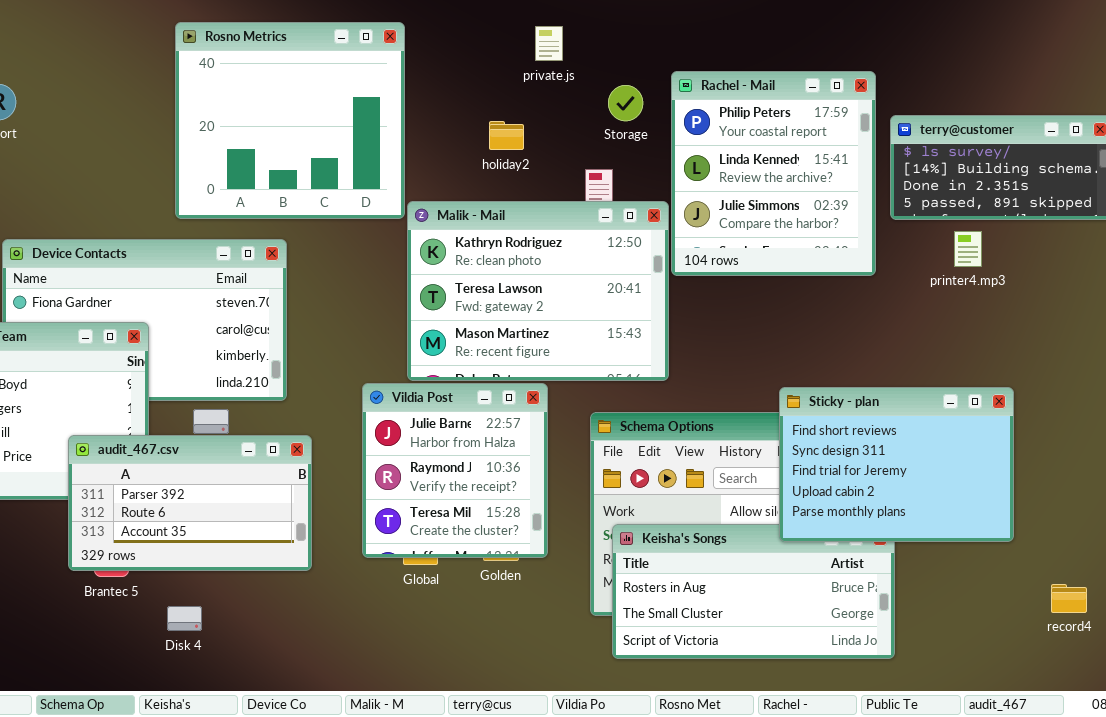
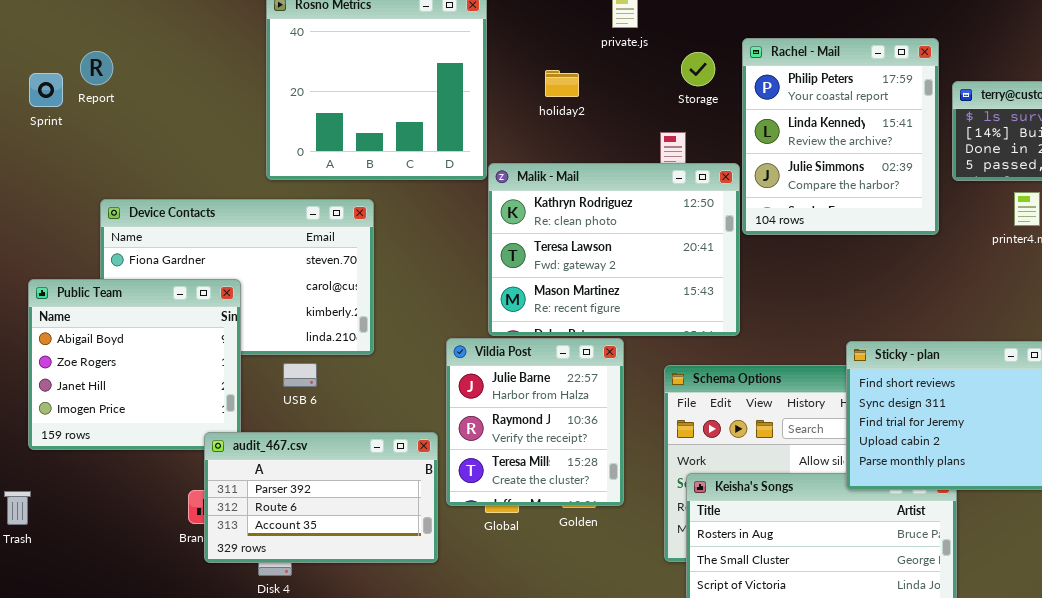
holiday2: [489,121,524,150] -> [545,70,579,97], moved
audit_467.csv: [68,435,312,571] -> [204,432,438,563], moved

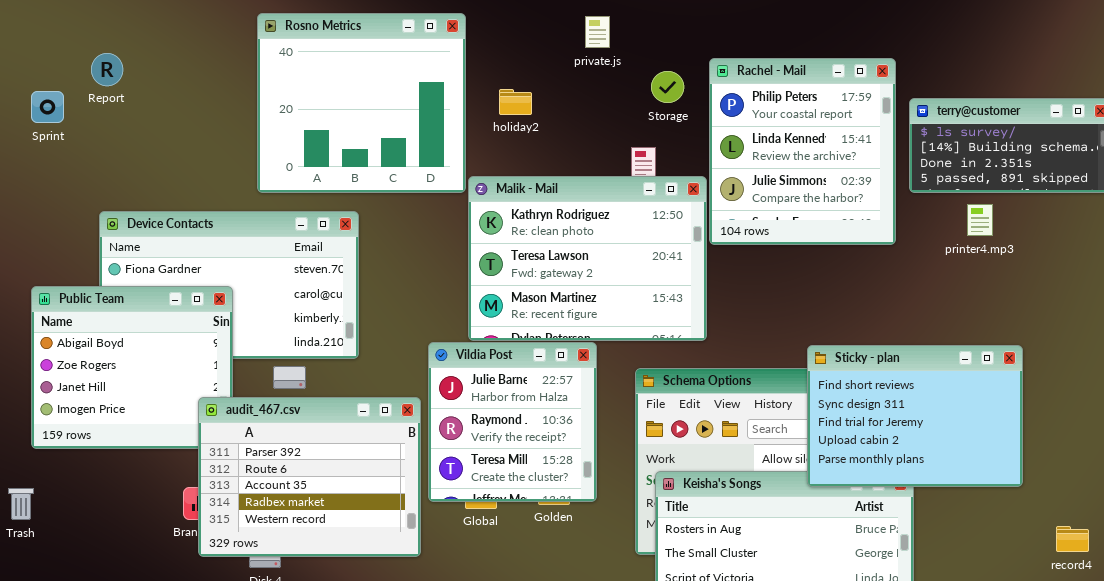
Report: [80,51,113,85] -> [91,53,123,86], moved
holiday2: [545,70,579,97] -> [499,89,532,115], moved
audit_467.csv: [204,432,438,563] -> [198,397,421,557], resized

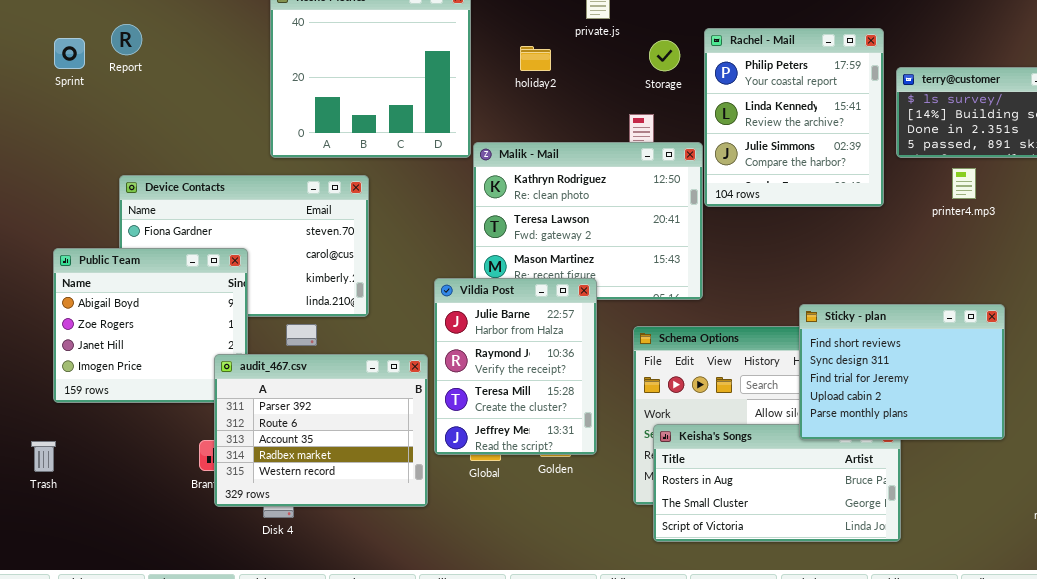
holiday2: [499,89,532,115] -> [520,46,551,71], moved
Sprint: [31,91,64,123] -> [54,38,85,69], moved
Vildia Post: [428,342,597,502] -> [434,278,597,455], resized

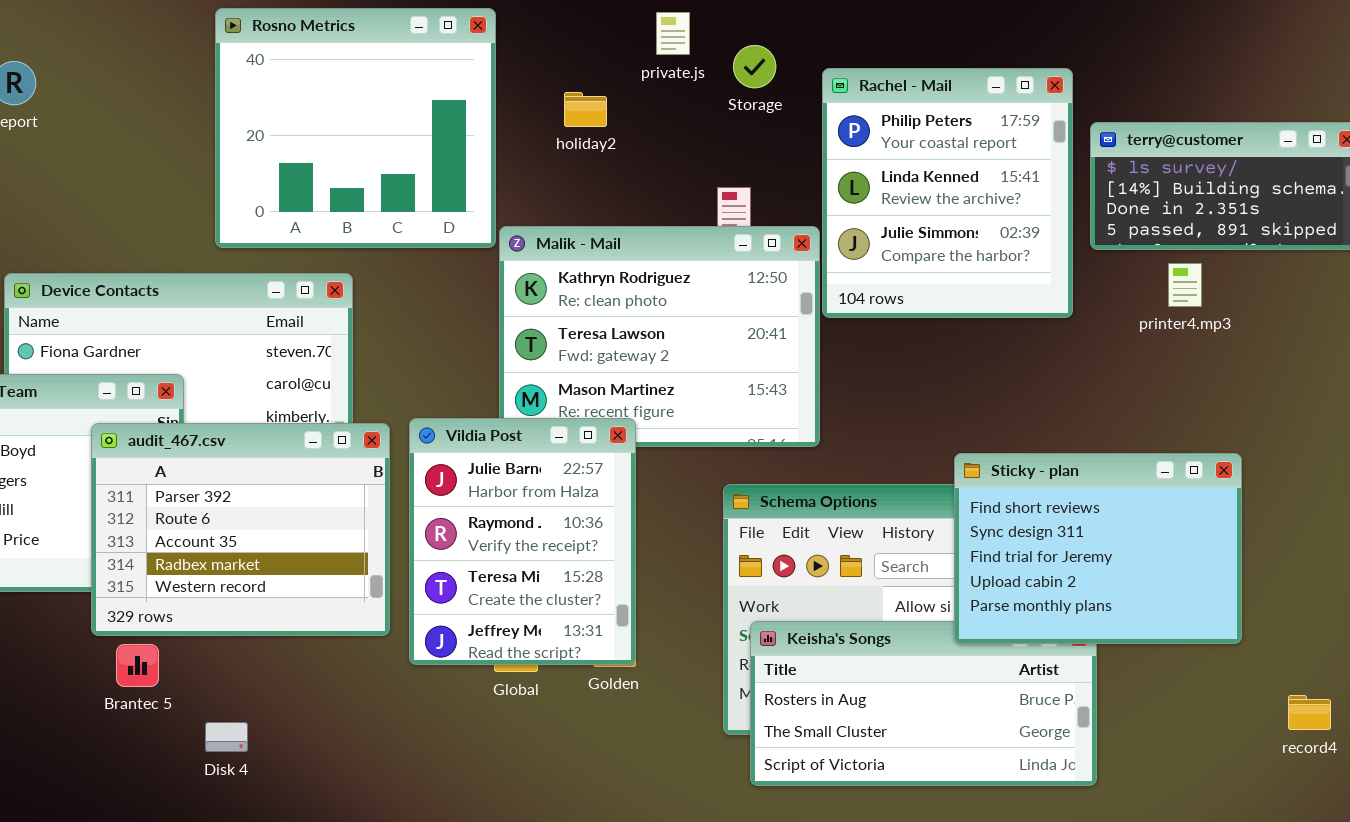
Storage: [649,40,680,71] -> [733,45,776,88], moved
Vildia Post: [434,278,597,455] -> [409,418,636,665], moved
audit_467.csv: [214,354,428,507] -> [91,423,390,636], moved

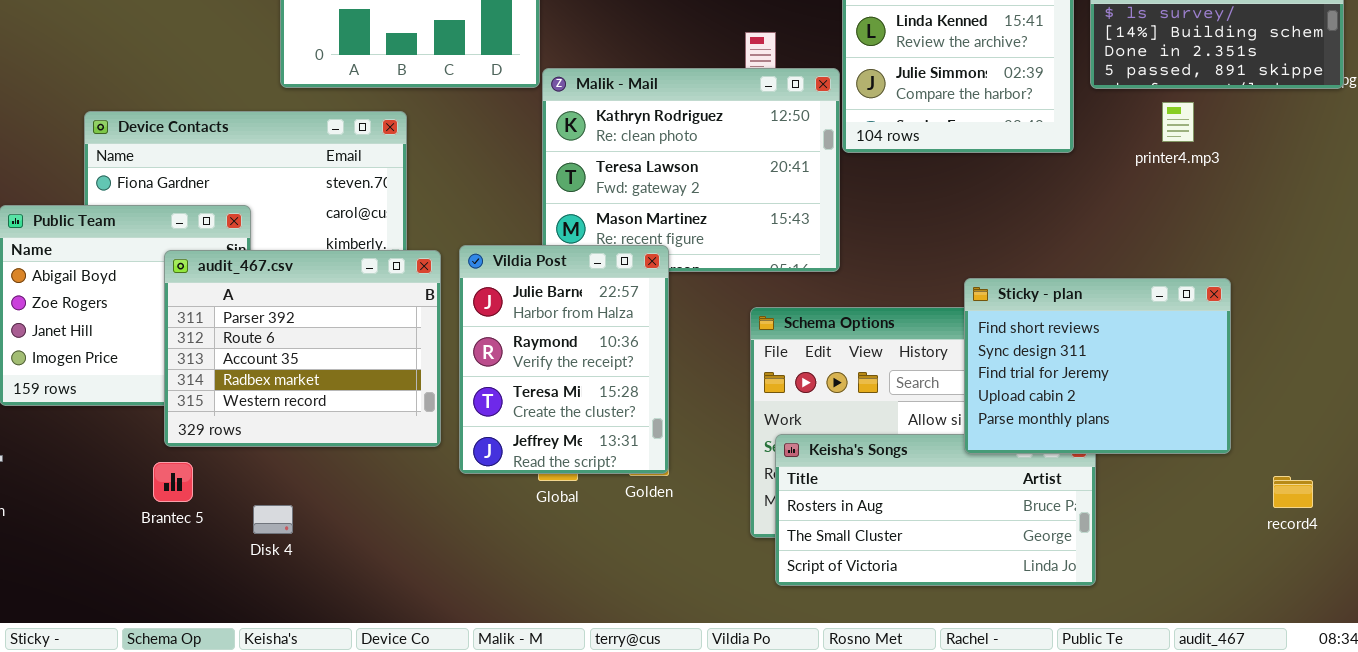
Brantec 5: [116,644,159,687] -> [153,462,193,502], moved
record4: [1288,695,1331,730] -> [1273,476,1313,508], moved
Disk 4: [205,722,248,752] -> [253,505,293,534], moved

